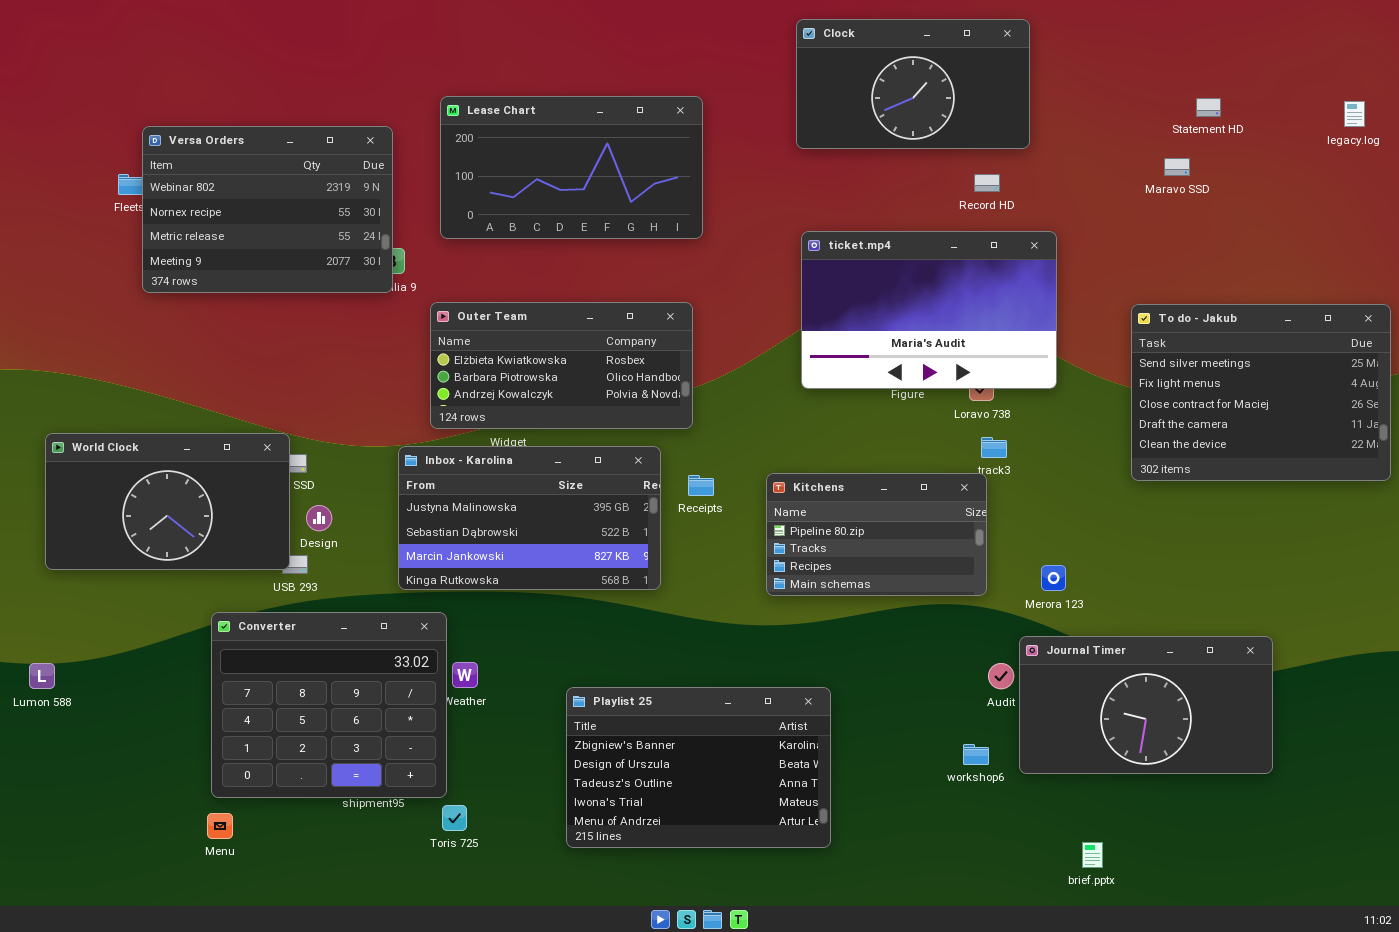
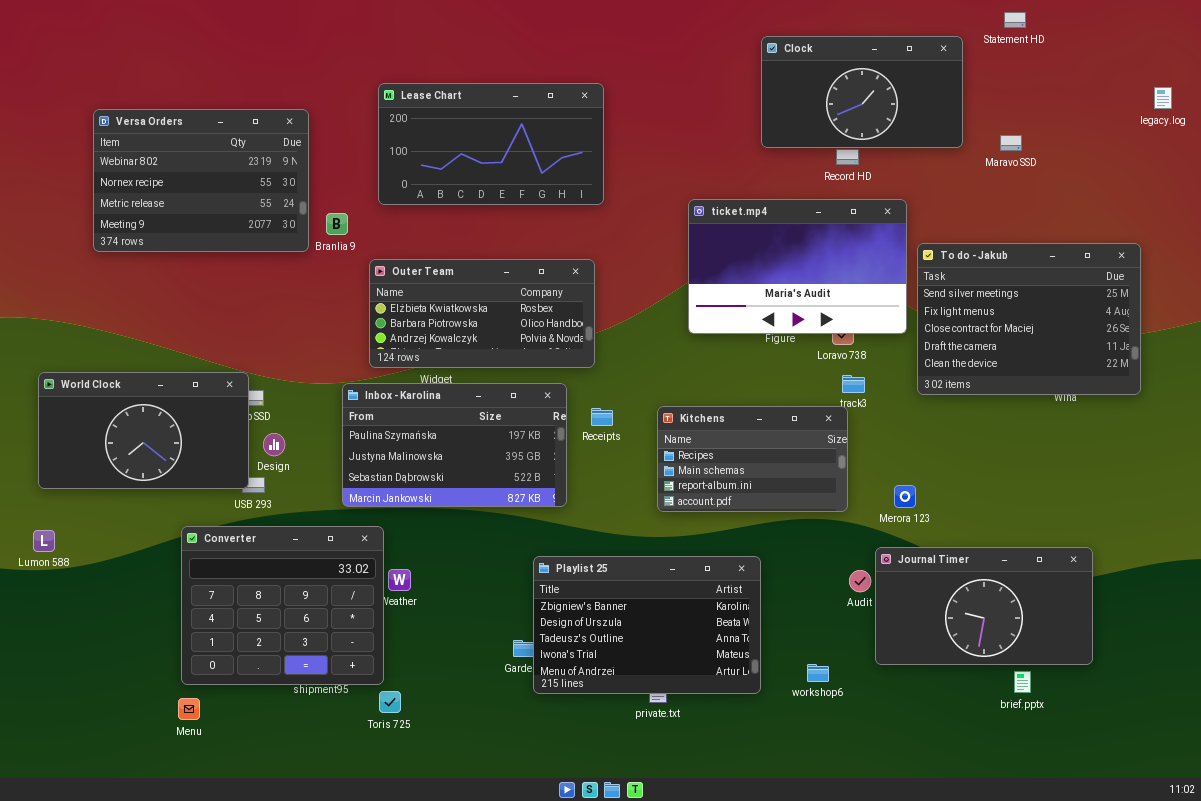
Clock: [796,19,1030,149] -> [761,36,963,148], moved
Statement HD: [1196,98,1221,117] -> [1004,12,1026,28], moved
Versa Orders: [142,126,393,293] -> [93,109,309,252], moved
To do - Jakub: [1131,304,1391,481] -> [917,243,1141,395], moved
Inbox - Karolina: [398,446,661,590] -> [342,383,567,507], scrolled up 1 row
Kitchens: [766,473,987,596] -> [657,406,848,512], scrolled down 2 rows
Lumon 588: [29,663,55,689] -> [33,530,55,552], moved
Playlist 25: [566,687,831,848] -> [533,556,761,694], moved
workshop6: [963,744,989,765] -> [807,664,829,682], moved
brief.pptx: [1082,842,1103,868] -> [1014,671,1031,693], moved

